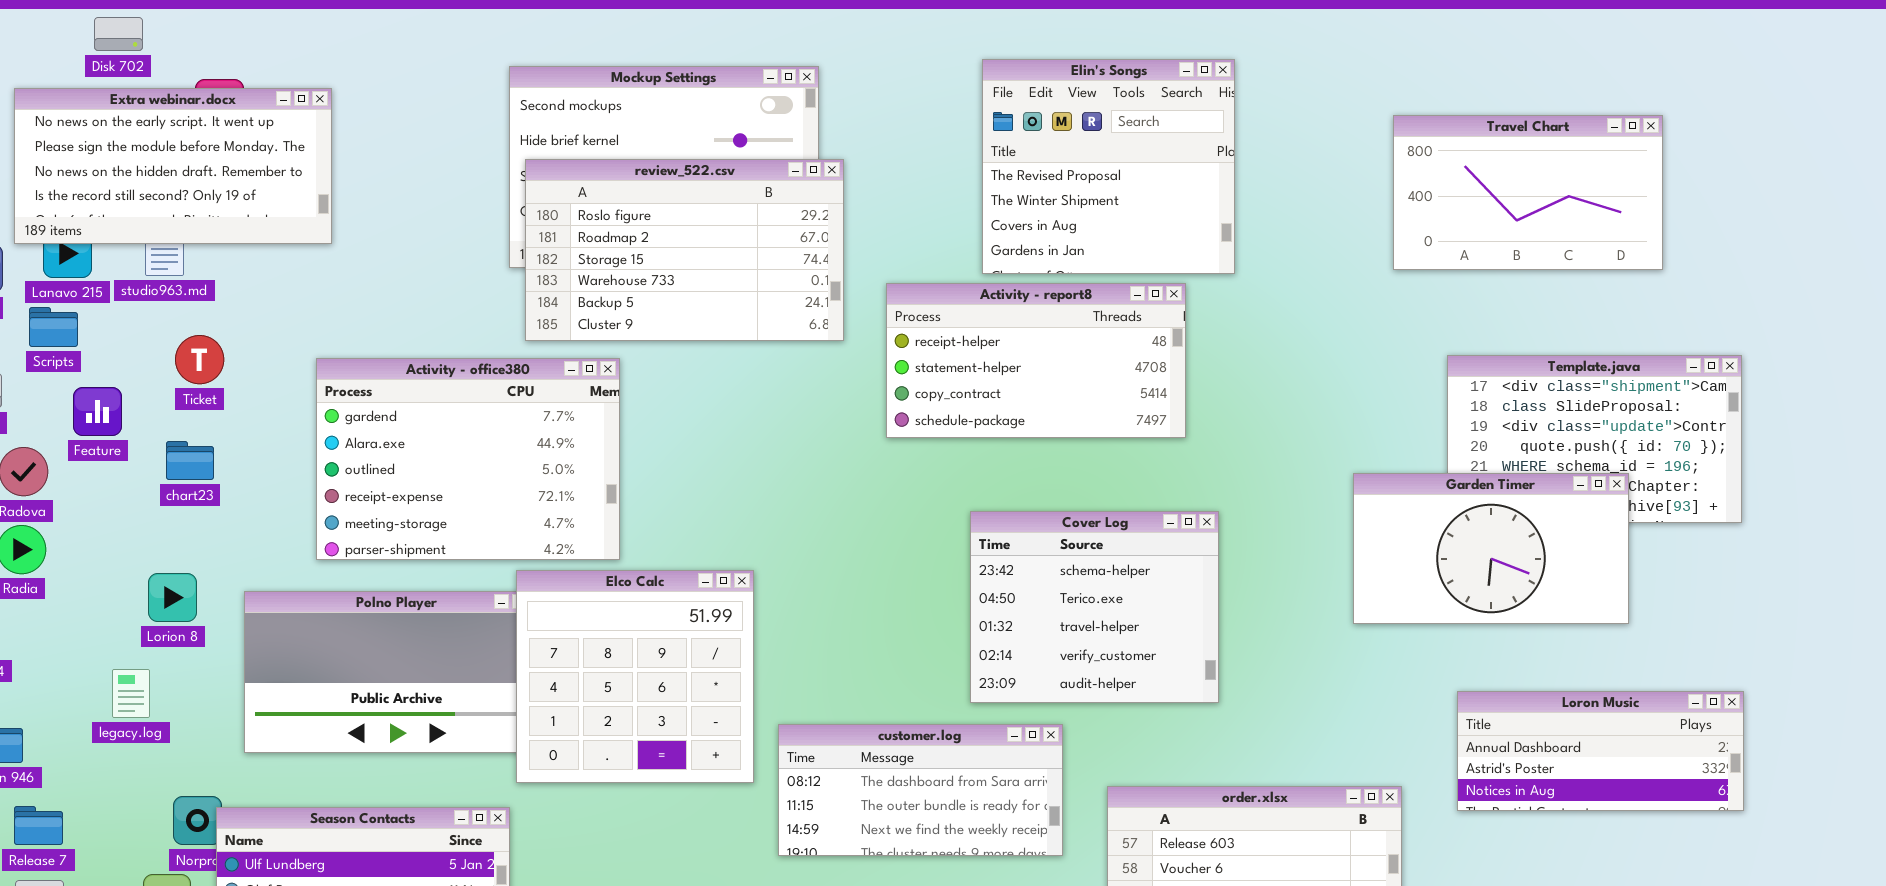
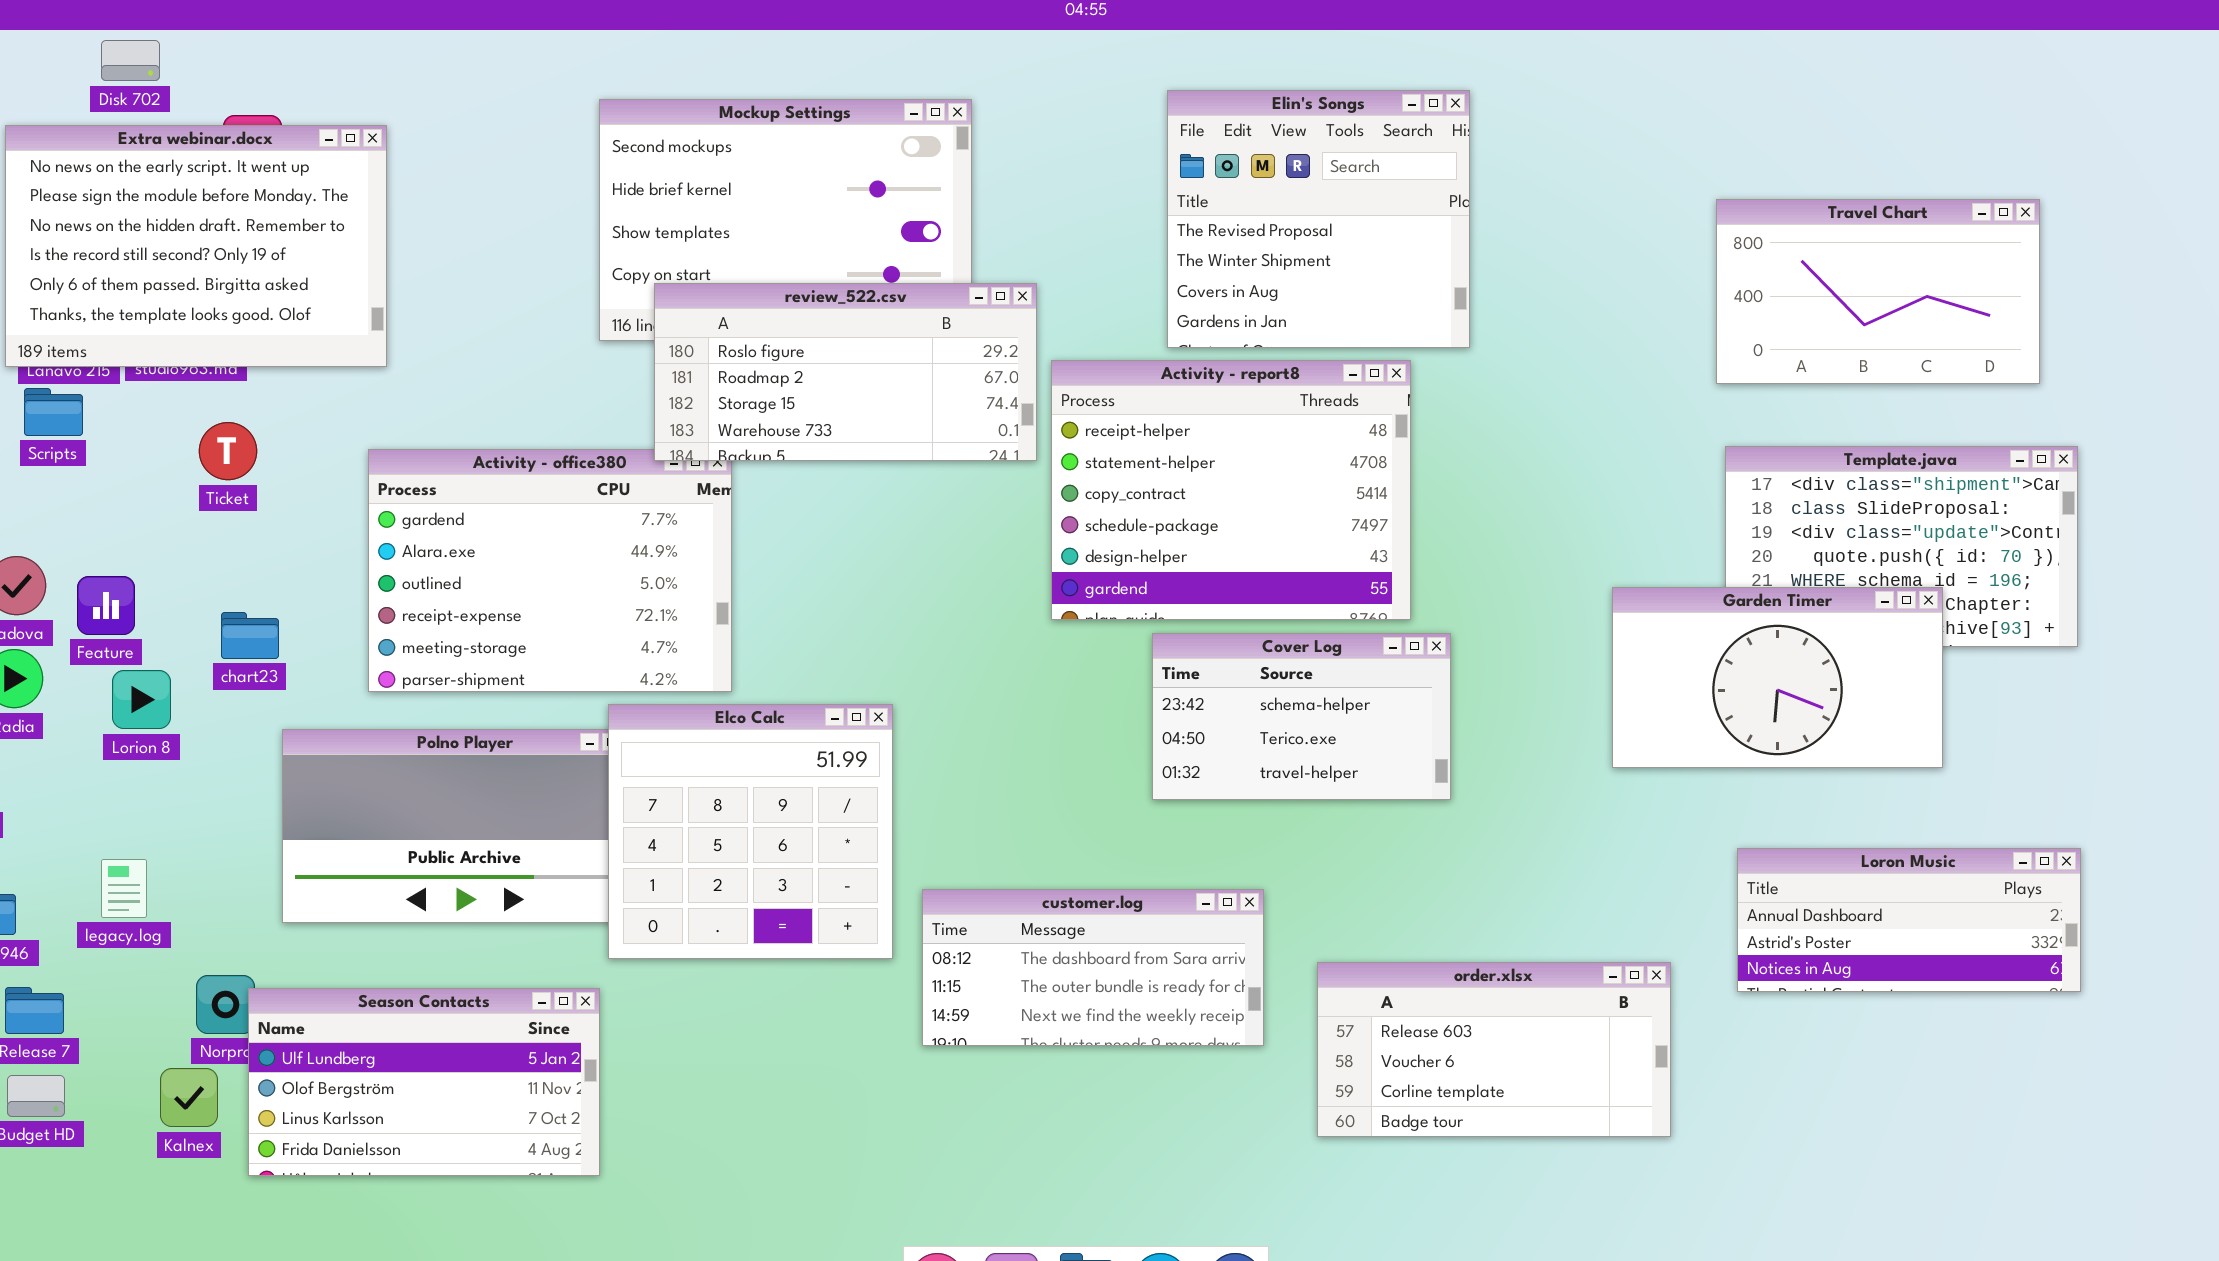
Extra webinar.docx: [14,88,332,244] -> [5,125,387,367], resized
Travel Chart: [1393,115,1663,270] -> [1716,199,2040,384], moved
review_522.csv: [525,159,844,341] -> [654,283,1037,461], moved, resized
Activity - report8: [886,283,1186,438] -> [1051,360,1411,620], resized
Feature: [73,387,122,436] -> [77,576,135,635], moved
chart23: [166,441,214,480] -> [221,612,279,659], moved
Cover Log: [970,511,1219,703] -> [1152,633,1451,800], resized
Lorion 8: [148,573,197,622] -> [112,670,171,729], moved
legacy.log: [112,669,150,718] -> [101,859,147,918], moved

